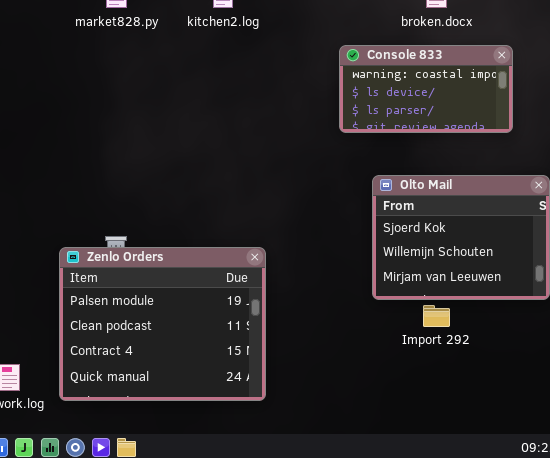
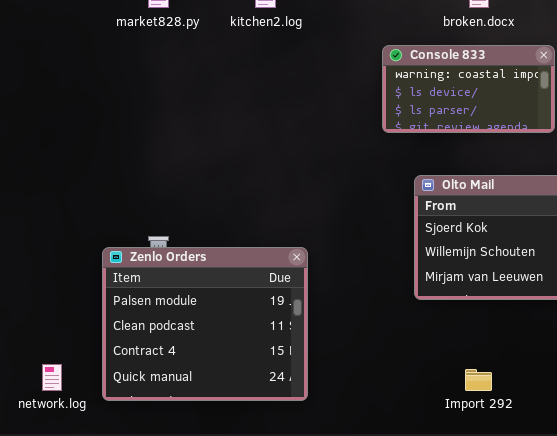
Import 292: [423,305,450,327] -> [465,369,492,391], moved

